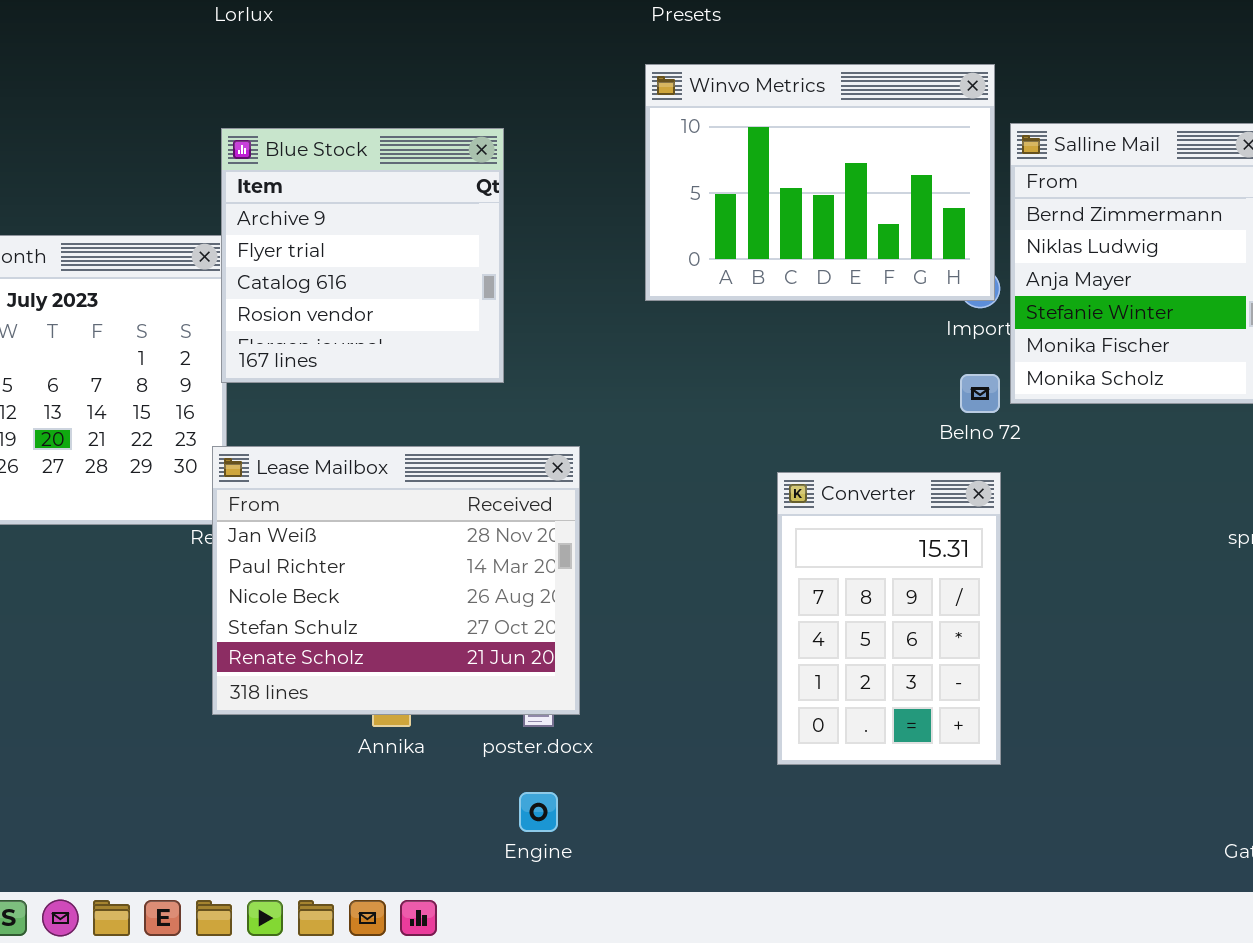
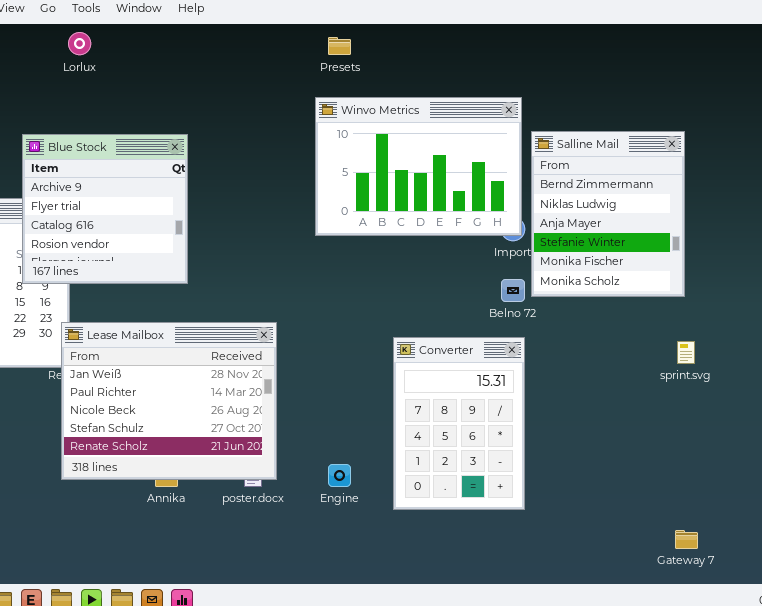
Blue Stock: [221,128,504,383] -> [22,134,188,284], moved
Engine: [519,792,558,832] -> [328,464,351,487], moved

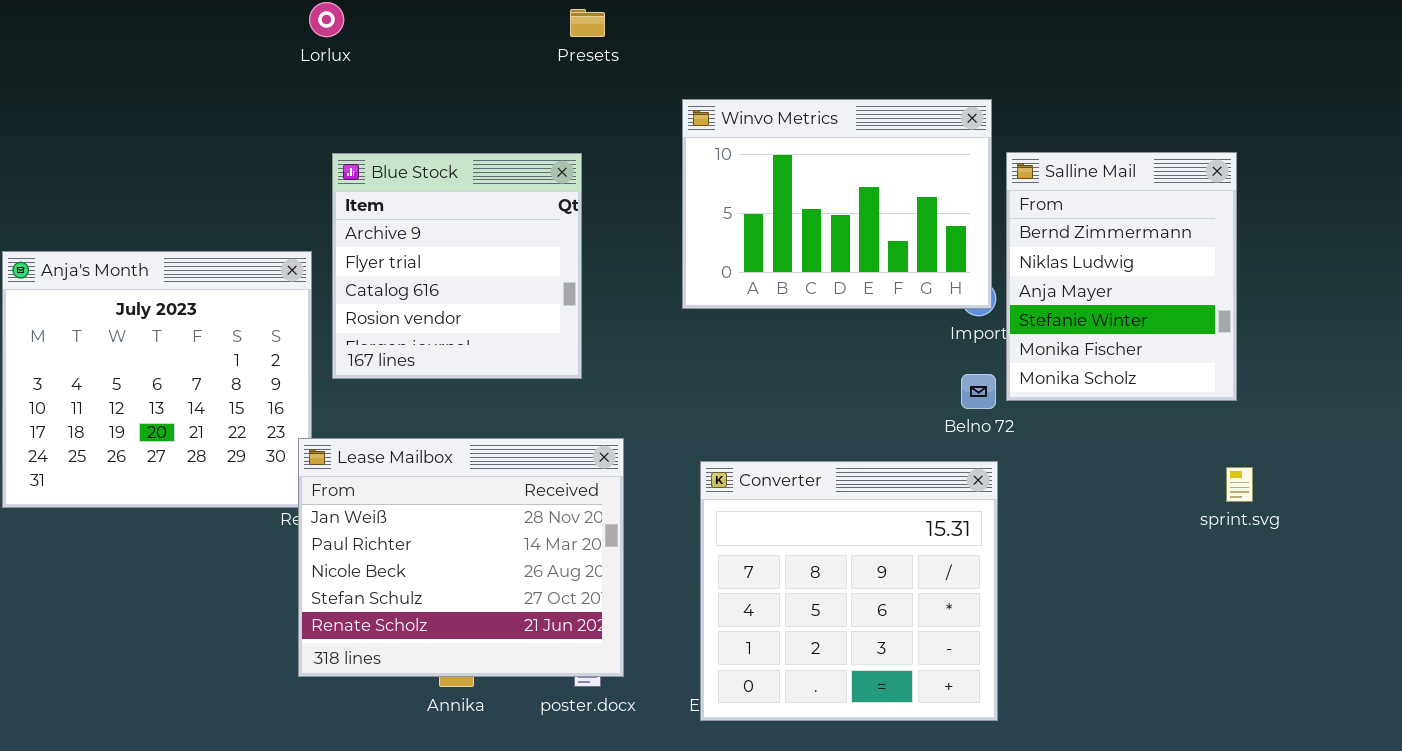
Presets: [328,37,351,55] -> [570,9,605,37], moved
Blue Stock: [22,134,188,284] -> [332,153,582,379], moved
Converter: [393,337,525,510] -> [700,461,998,721], resized

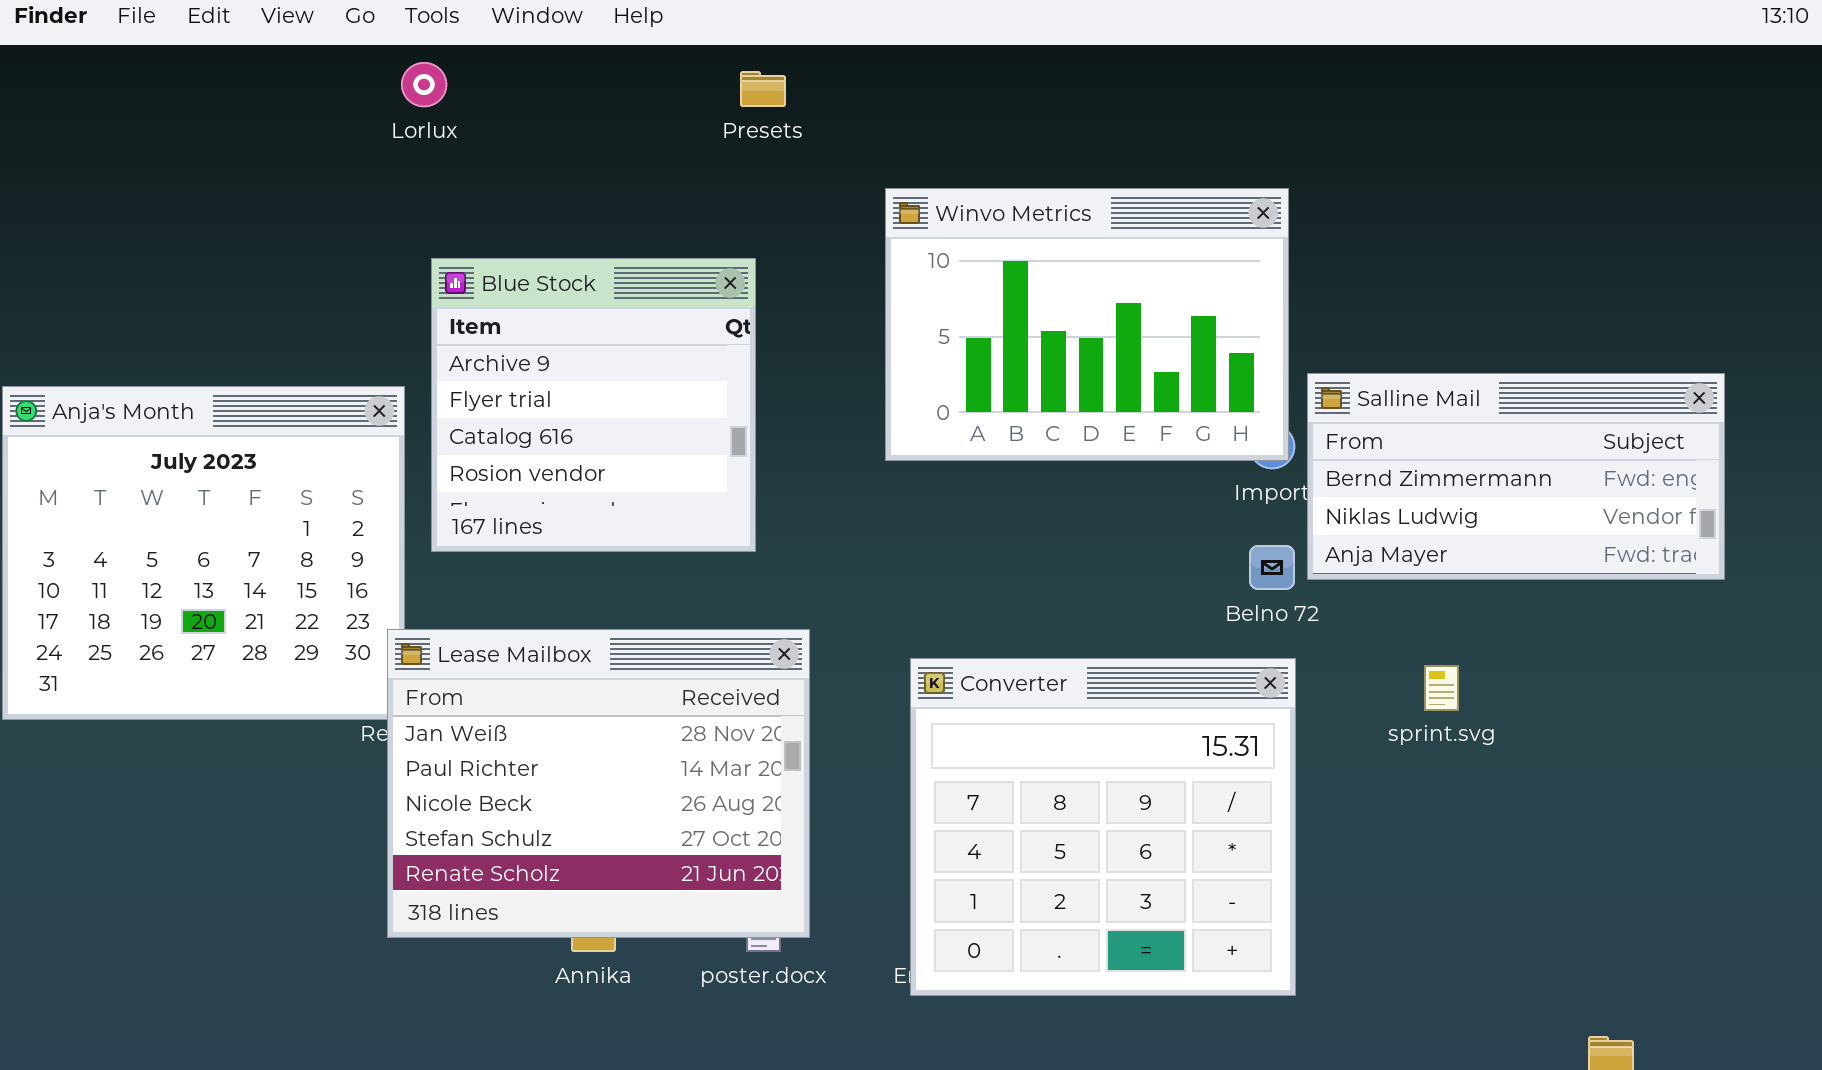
Salline Mail: [1006,152,1237,401] -> [1307,373,1725,580], resized
sprint.svg: [1226,467,1253,502] -> [1424,665,1459,711], moved

